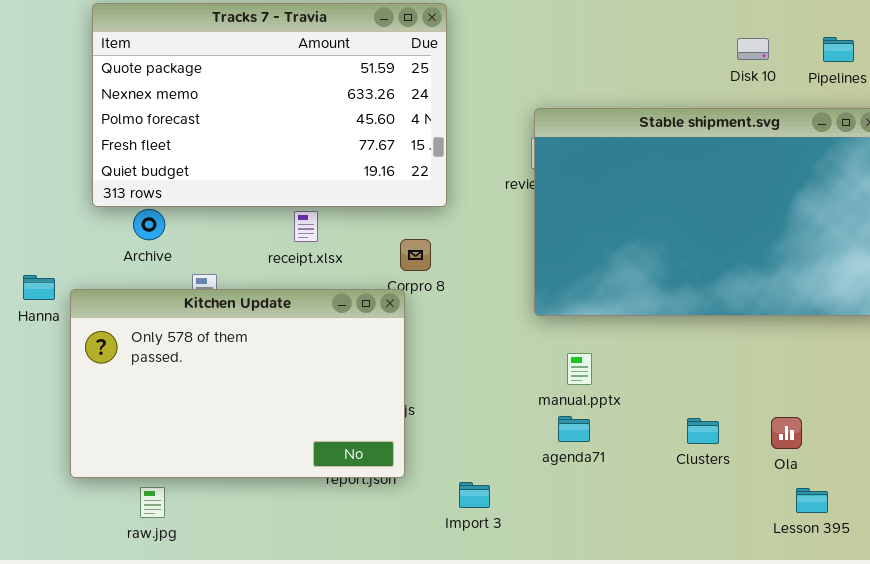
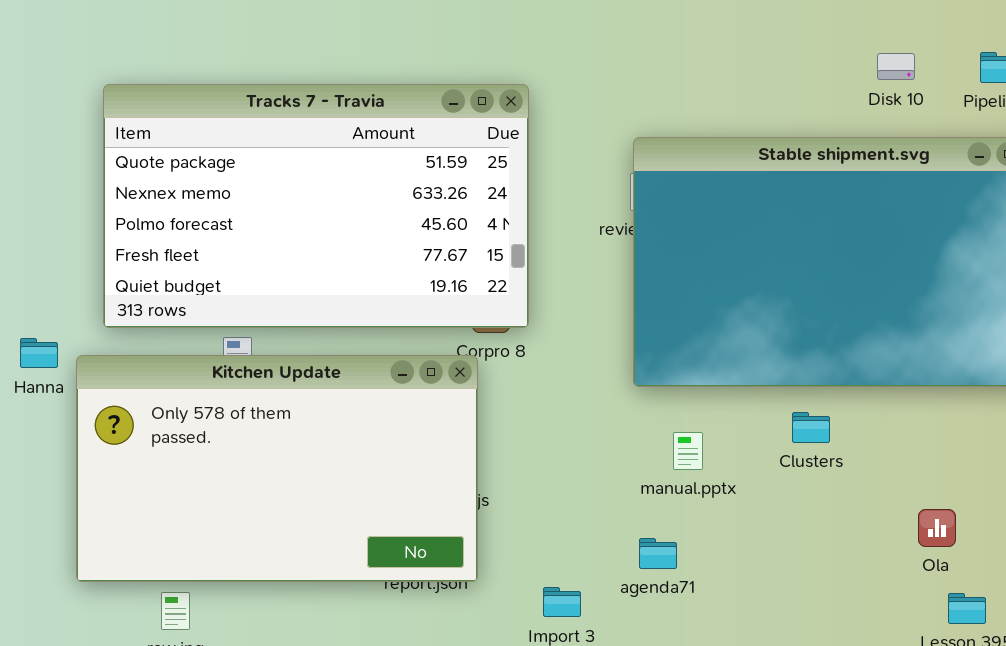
Tracks 7 - Travia: [92,3,447,207] -> [103,84,529,328], moved
agenda71: [558,416,590,442] -> [639,538,677,569], moved
Clusters: [687,418,719,444] -> [792,412,830,443], moved

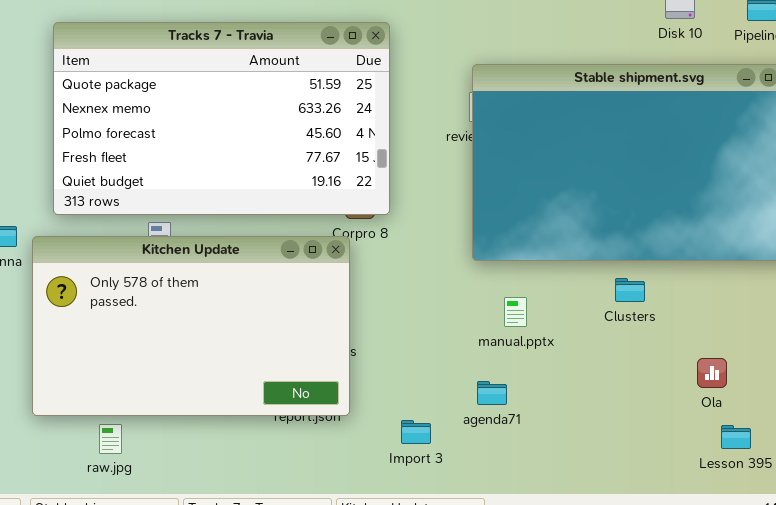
Clusters: [792,412,830,443] -> [615,278,645,302], moved

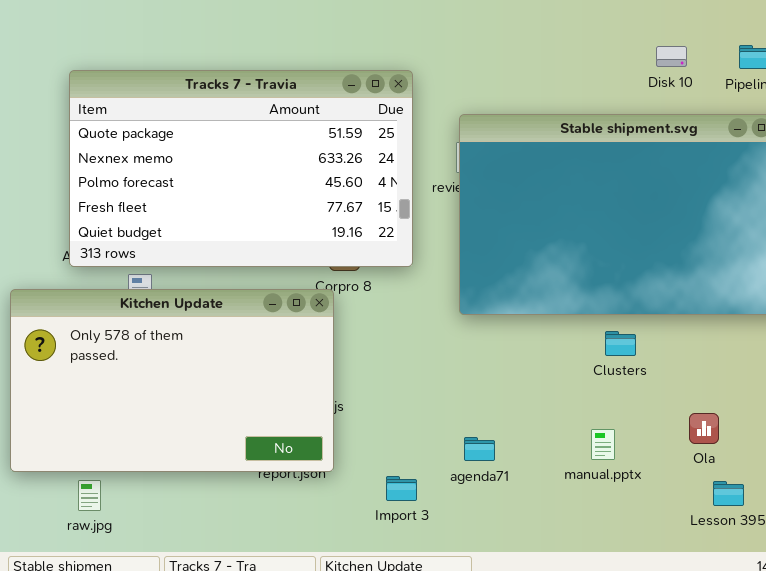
Tracks 7 - Travia: [53,22,390,215] -> [69,70,413,267], moved
manual.pptx: [504,297,527,327] -> [591,429,615,460], moved

